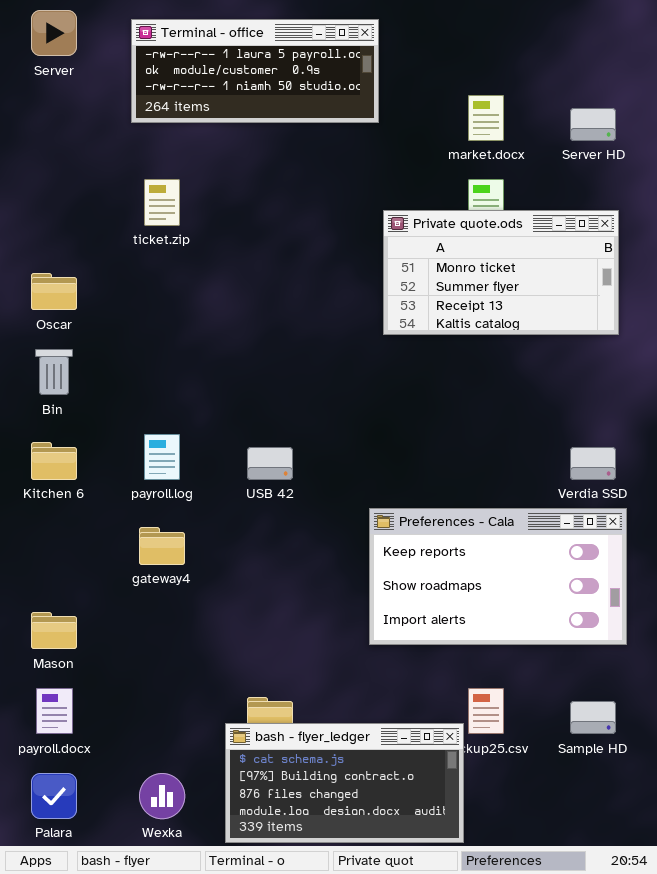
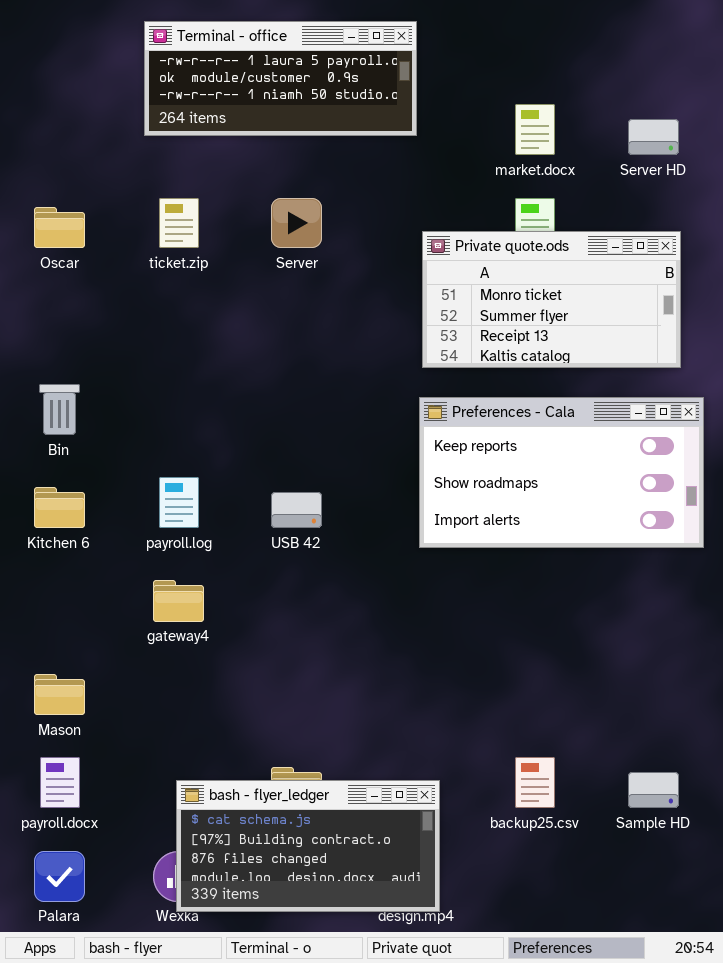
Server: [31,10,77,56] -> [271,198,322,248], moved
Oscar: [31,273,77,310] -> [34,207,85,248], moved
Preferences - Cala: [369,508,627,645] -> [419,397,704,548], moved
bash - flyer_ledger: [225,723,464,843] -> [176,780,440,912], moved

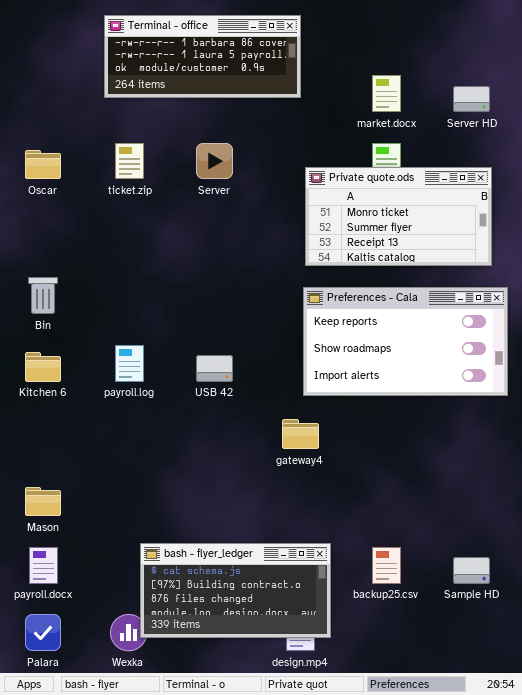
Terminal - office: [144,21,417,136] -> [104,15,301,98], scrolled up 1 row
gateway4: [153,580,204,622] -> [282,419,319,449], moved
bash - flyer_ledger: [176,780,440,912] -> [140,543,331,638], moved

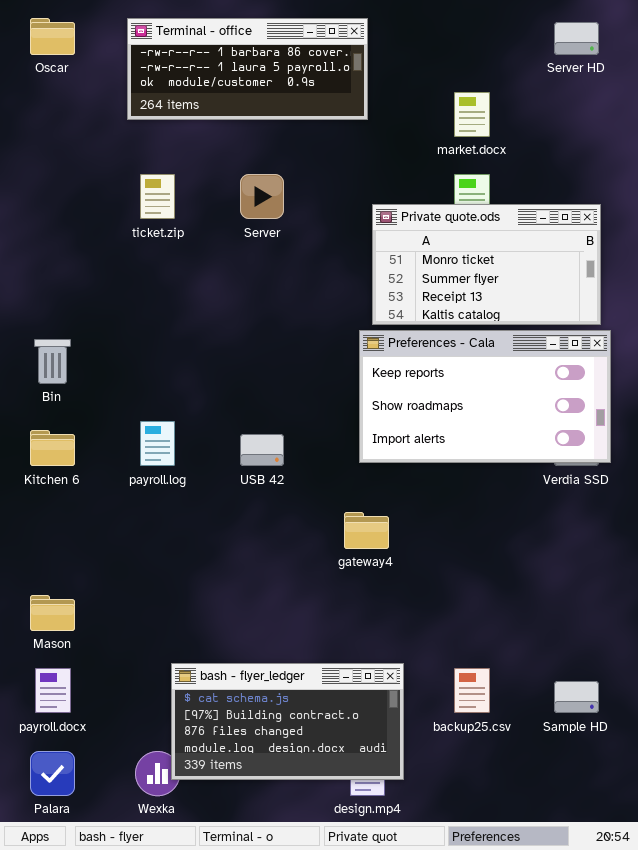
Server HD: [453,86,490,112] -> [554,22,599,55], moved
Oscar: [25,150,61,179] -> [30,18,75,55], moved
Preferences - Cala: [303,287,508,396] -> [359,330,611,463], moved

